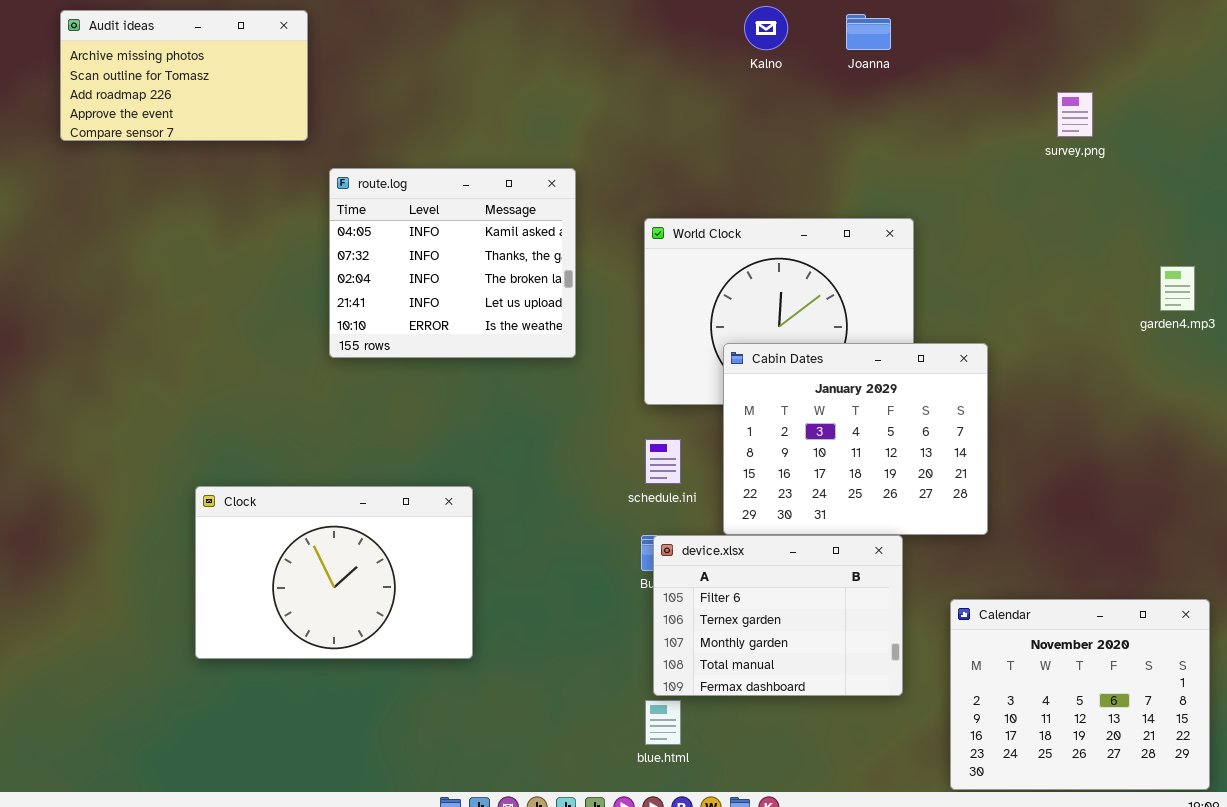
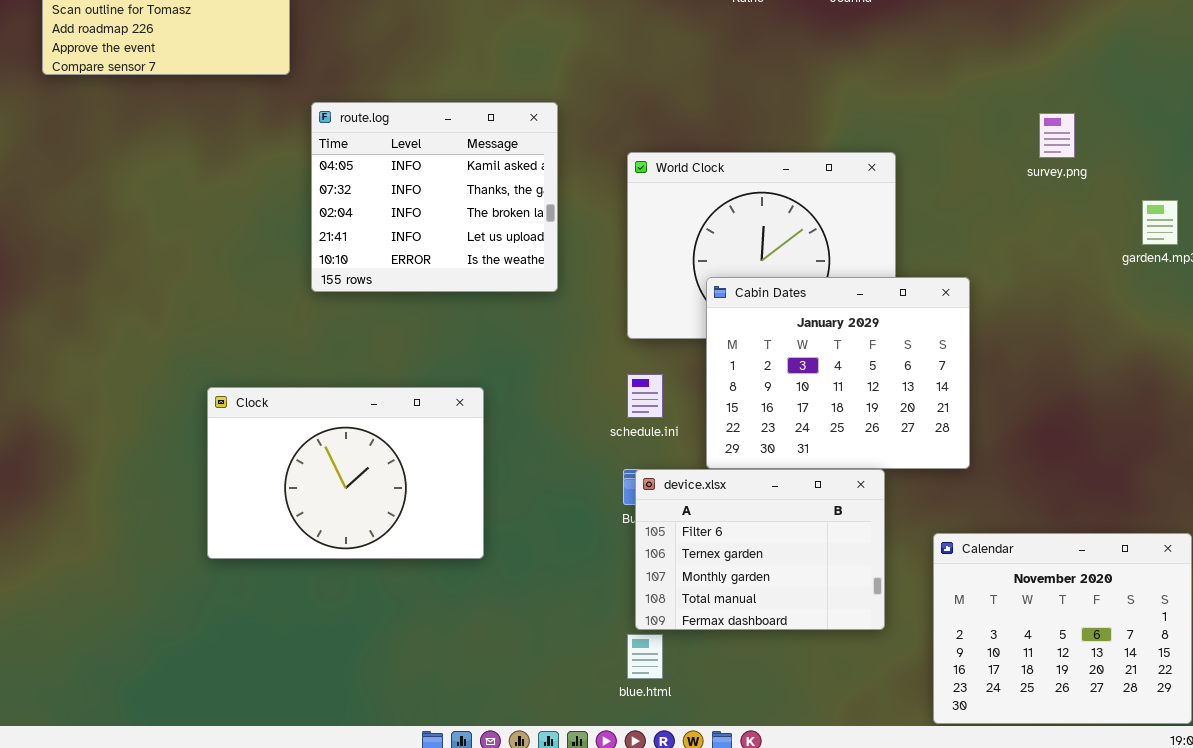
survey.png: [1057,92,1093,137] -> [1039,113,1075,158], moved
Clock: [195,486,473,659] -> [207,387,484,559], moved

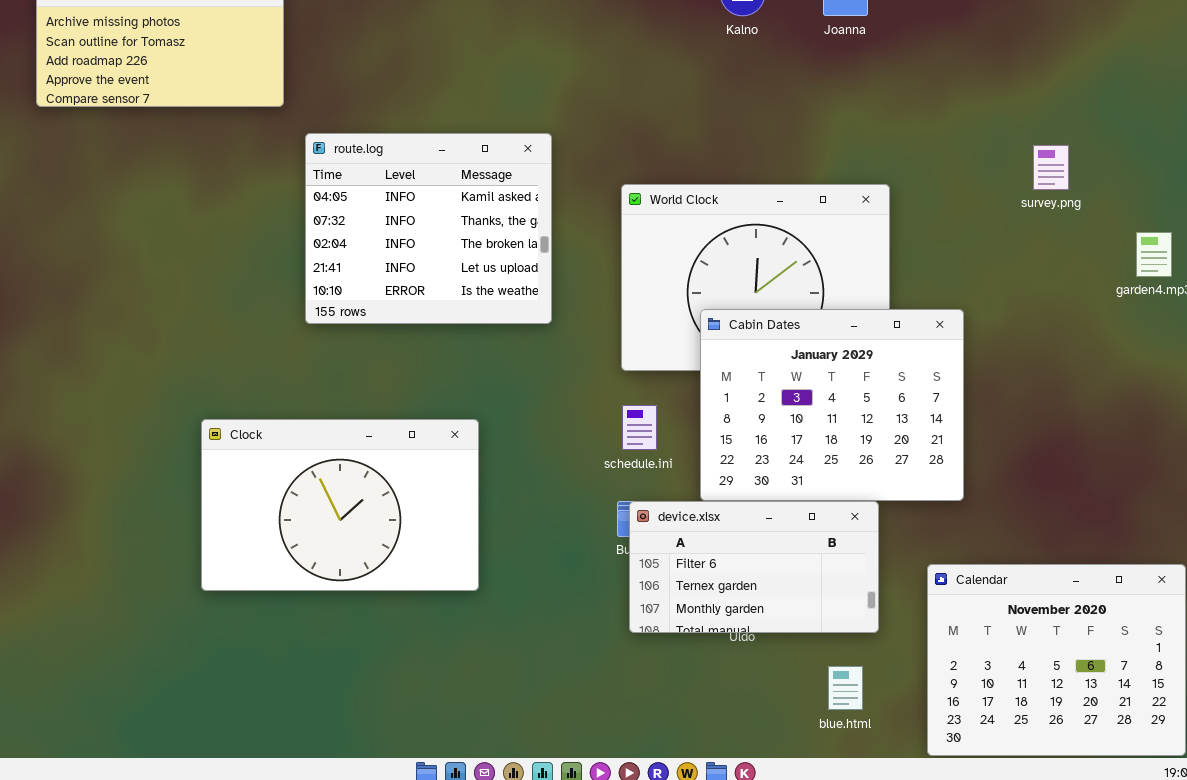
device.xlsx: [635,469,885,630] -> [629,501,879,633], resized
blue.html: [627,634,663,679] -> [828,666,863,710], moved

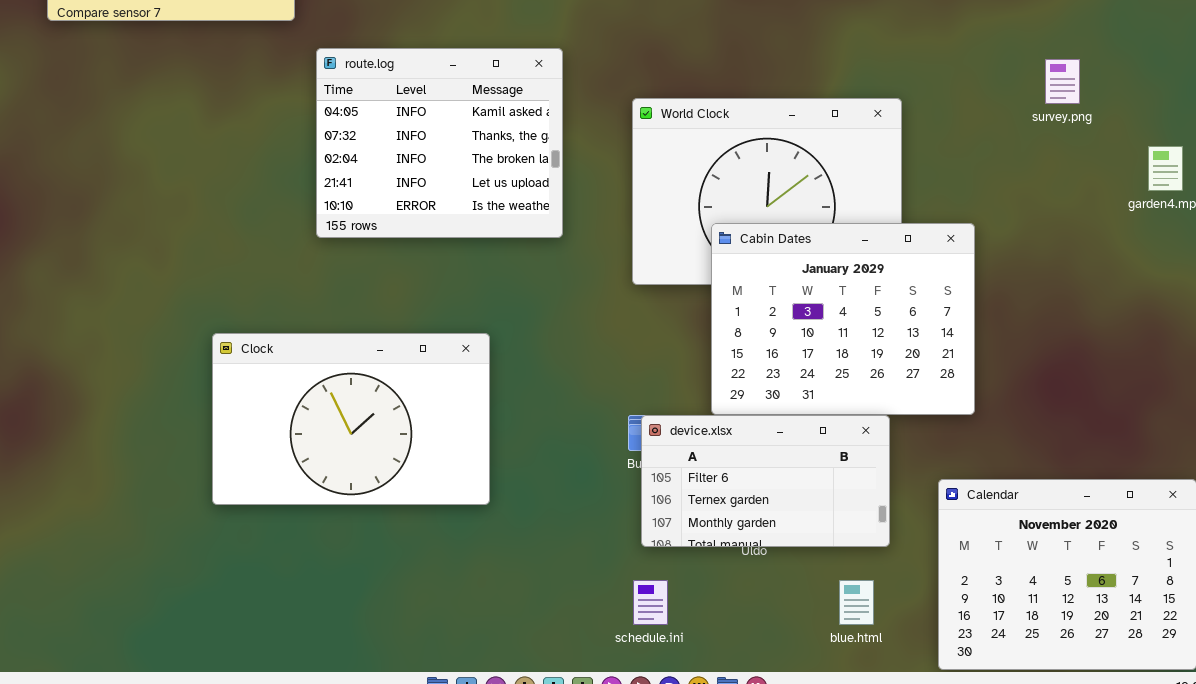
schedule.ini: [622,405,657,450] -> [633,580,668,625], moved

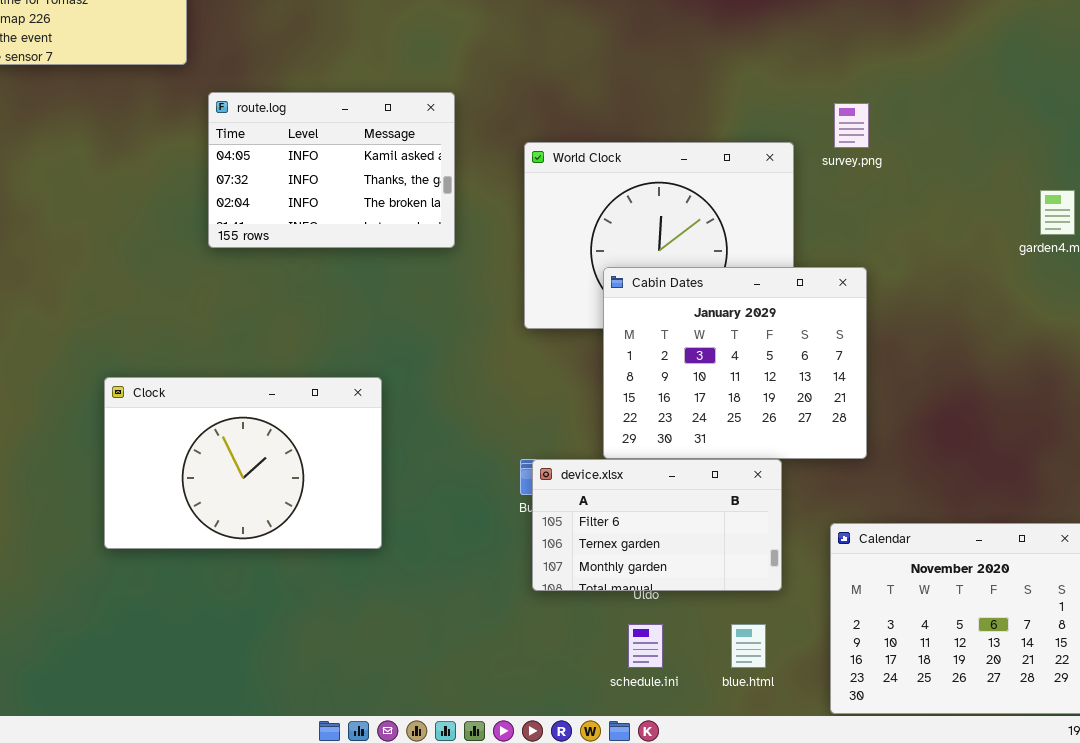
route.log: [316,48,563,238] -> [208,92,455,248], resized
survey.png: [1045,59,1080,104] -> [834,103,869,148], moved
schedule.ini: [633,580,668,625] -> [628,624,663,668], moved

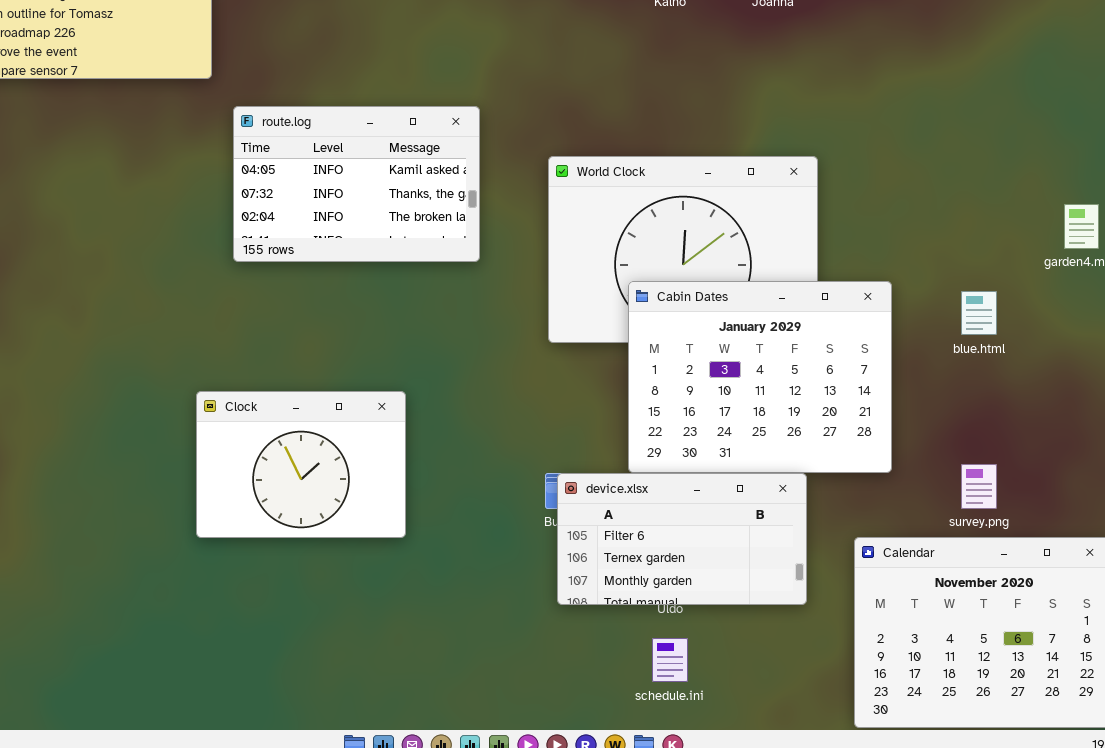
survey.png: [834,103,869,148] -> [961,464,997,509], moved
Clock: [104,377,382,549] -> [196,391,406,538], resized
blue.html: [731,624,766,668] -> [961,291,997,335], moved

